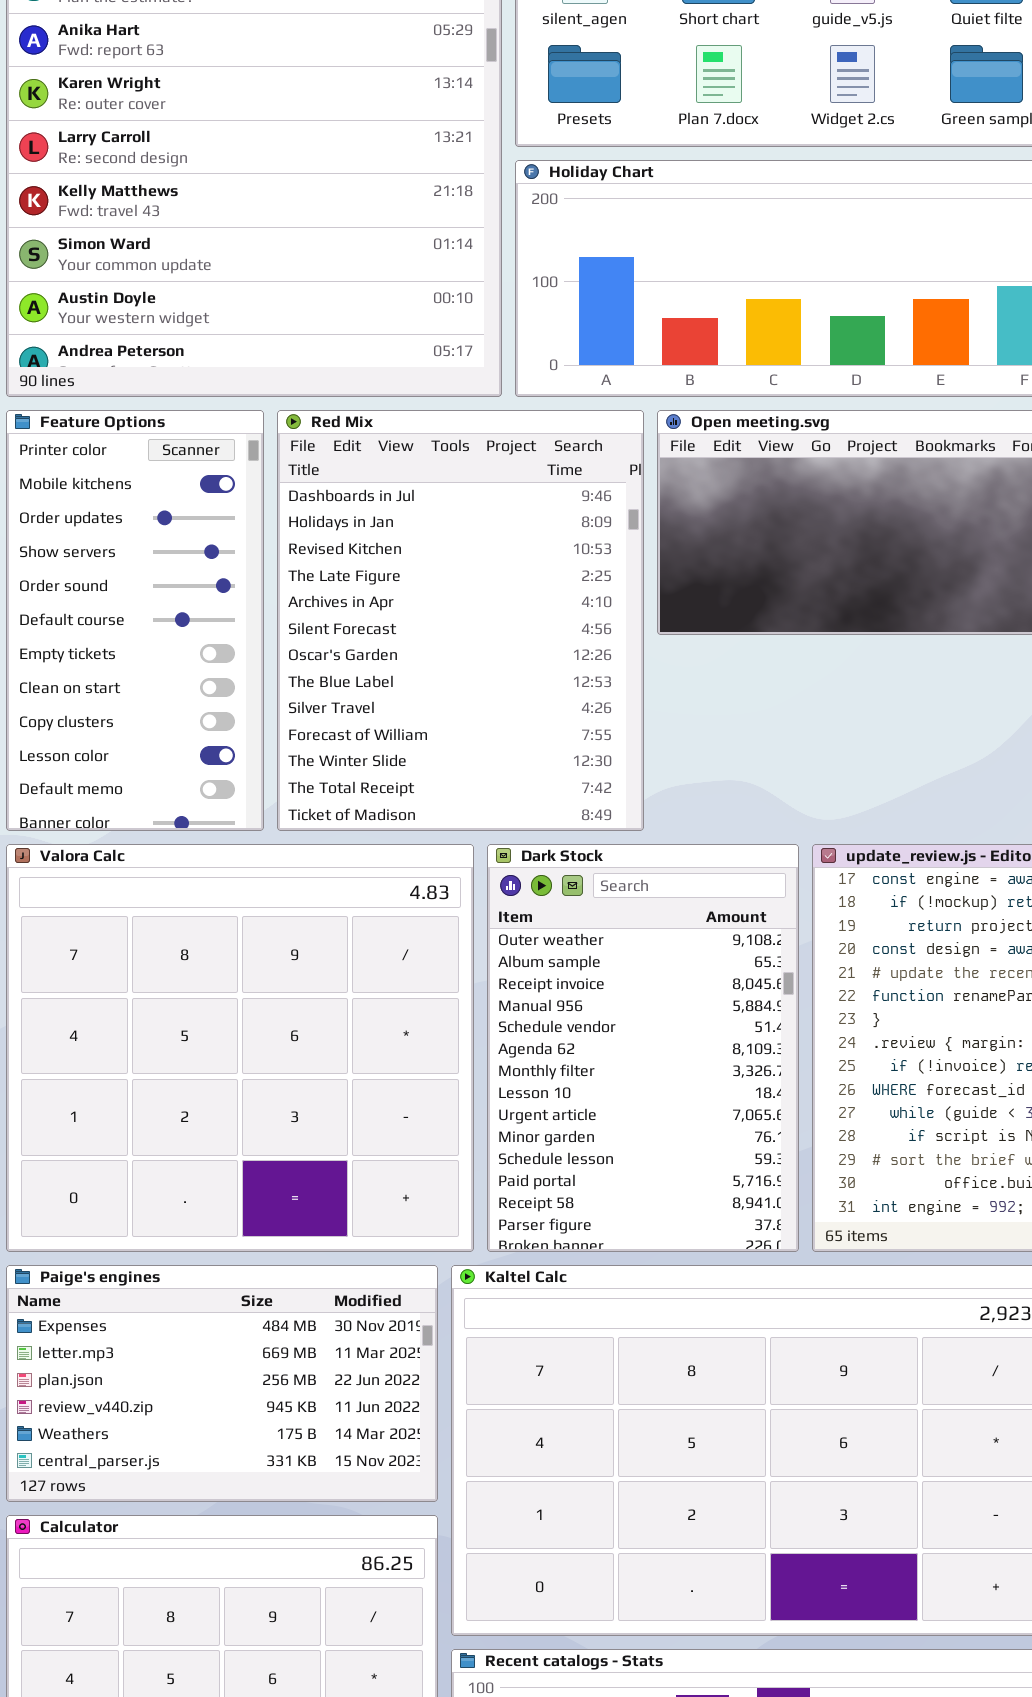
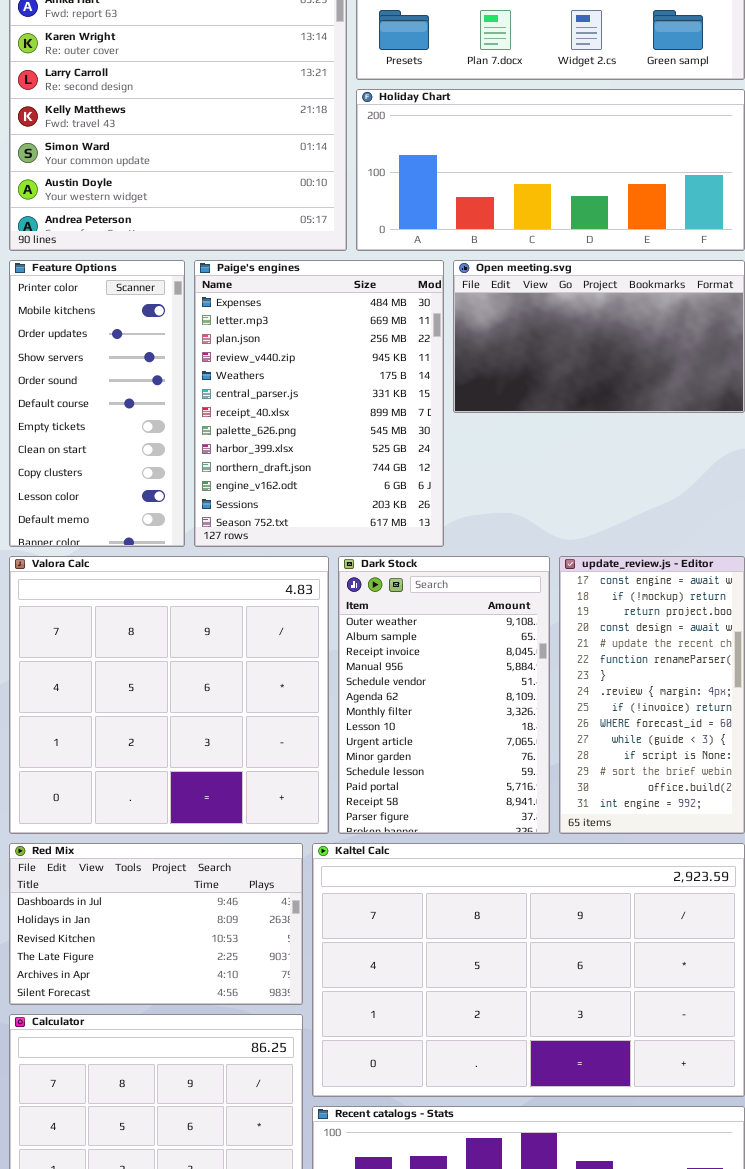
Red Mix: [277,410,644,831] -> [9,843,303,1005], moved, resized
Paige's engines: [6,1265,438,1502] -> [194,260,444,547], moved, resized

